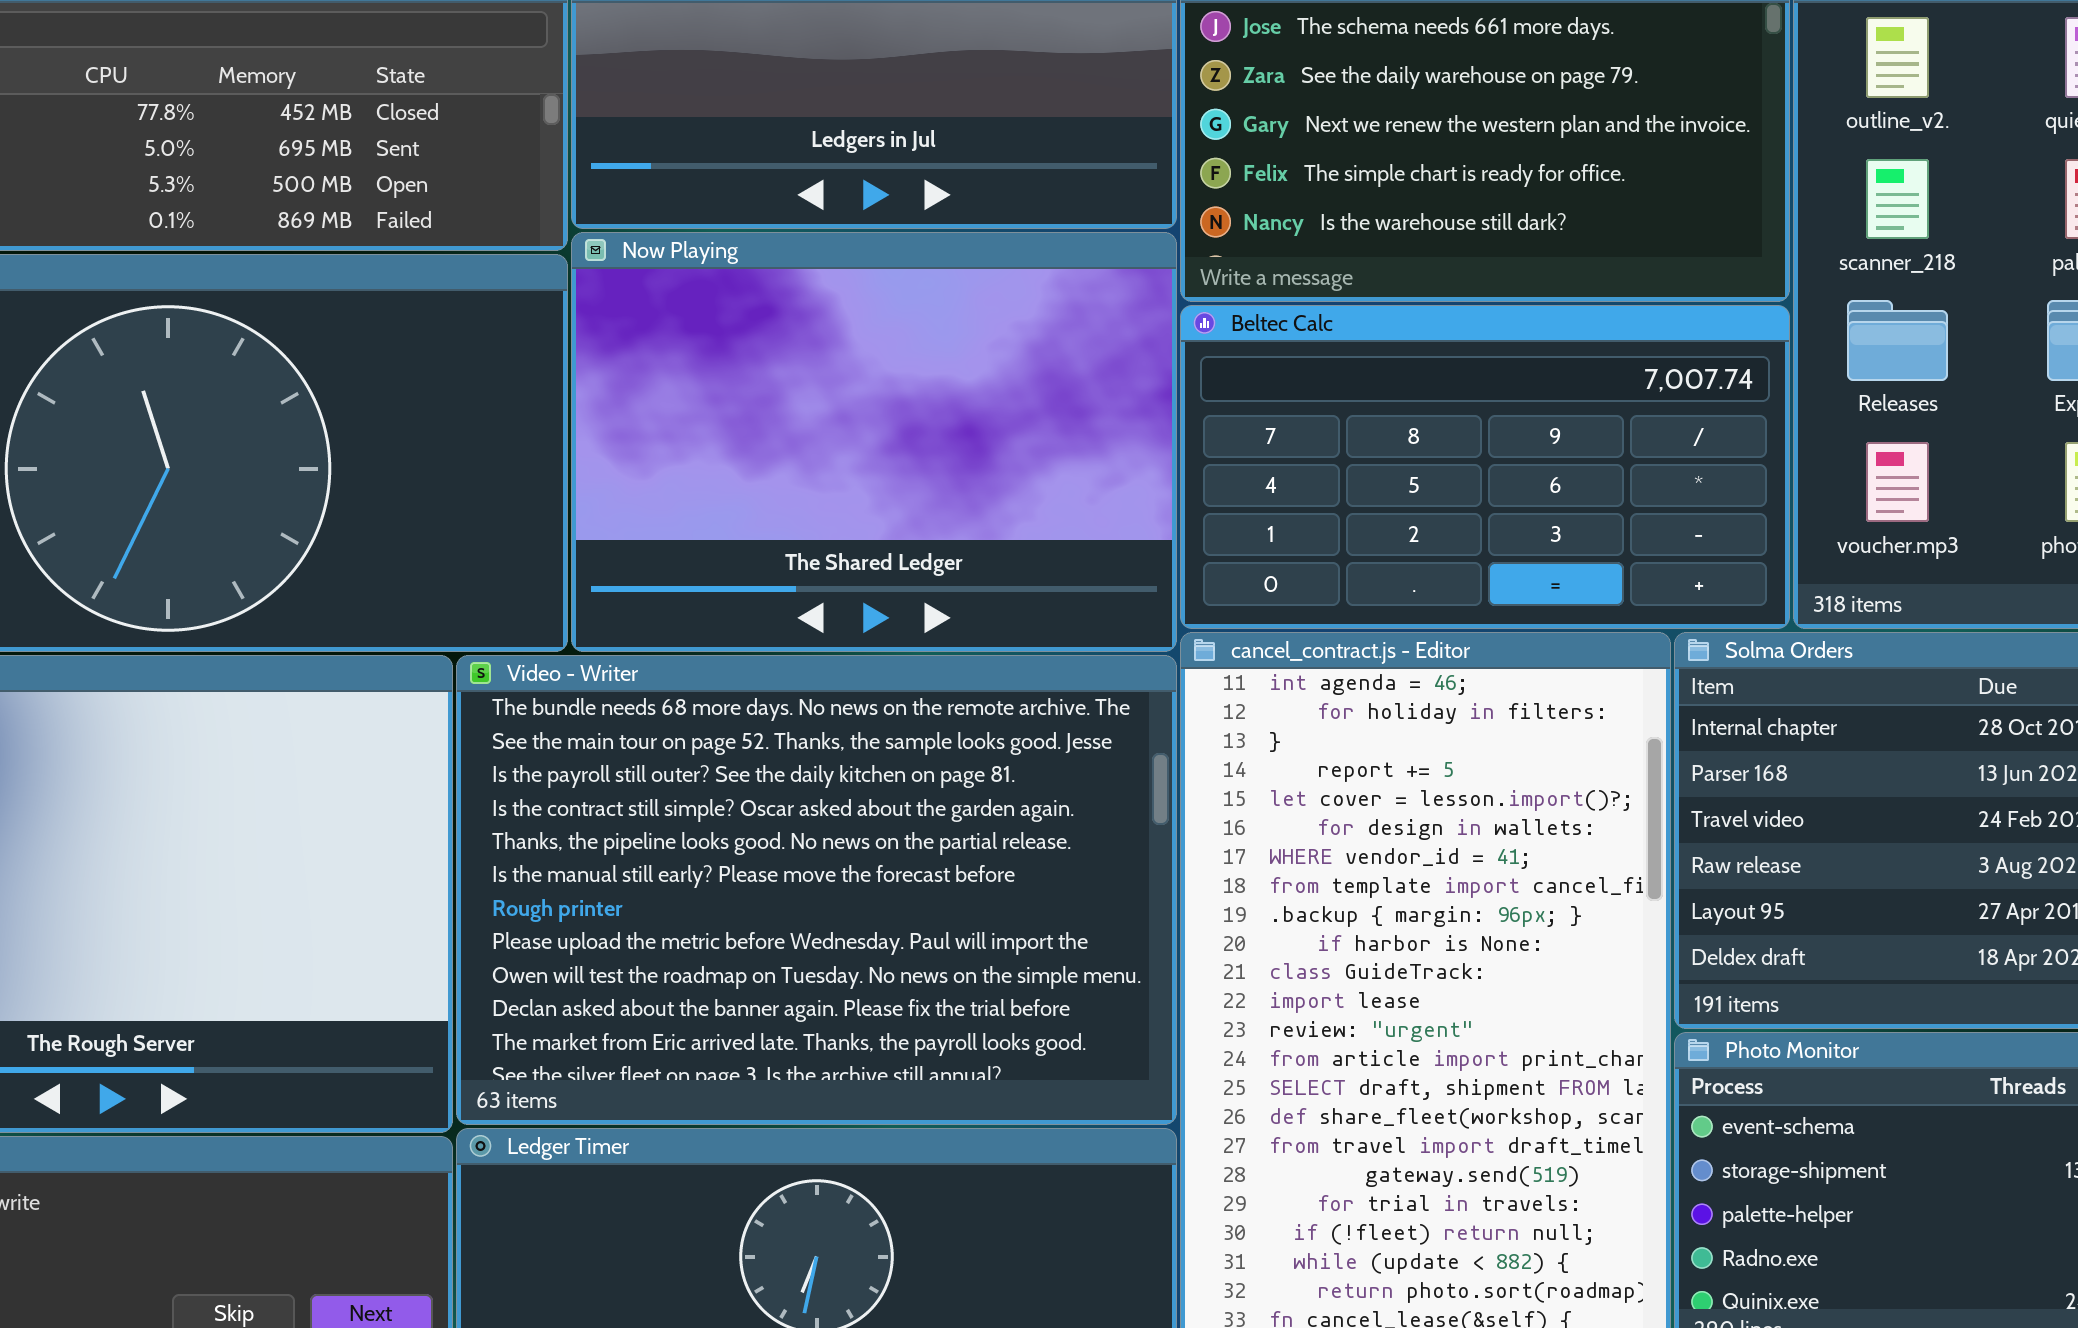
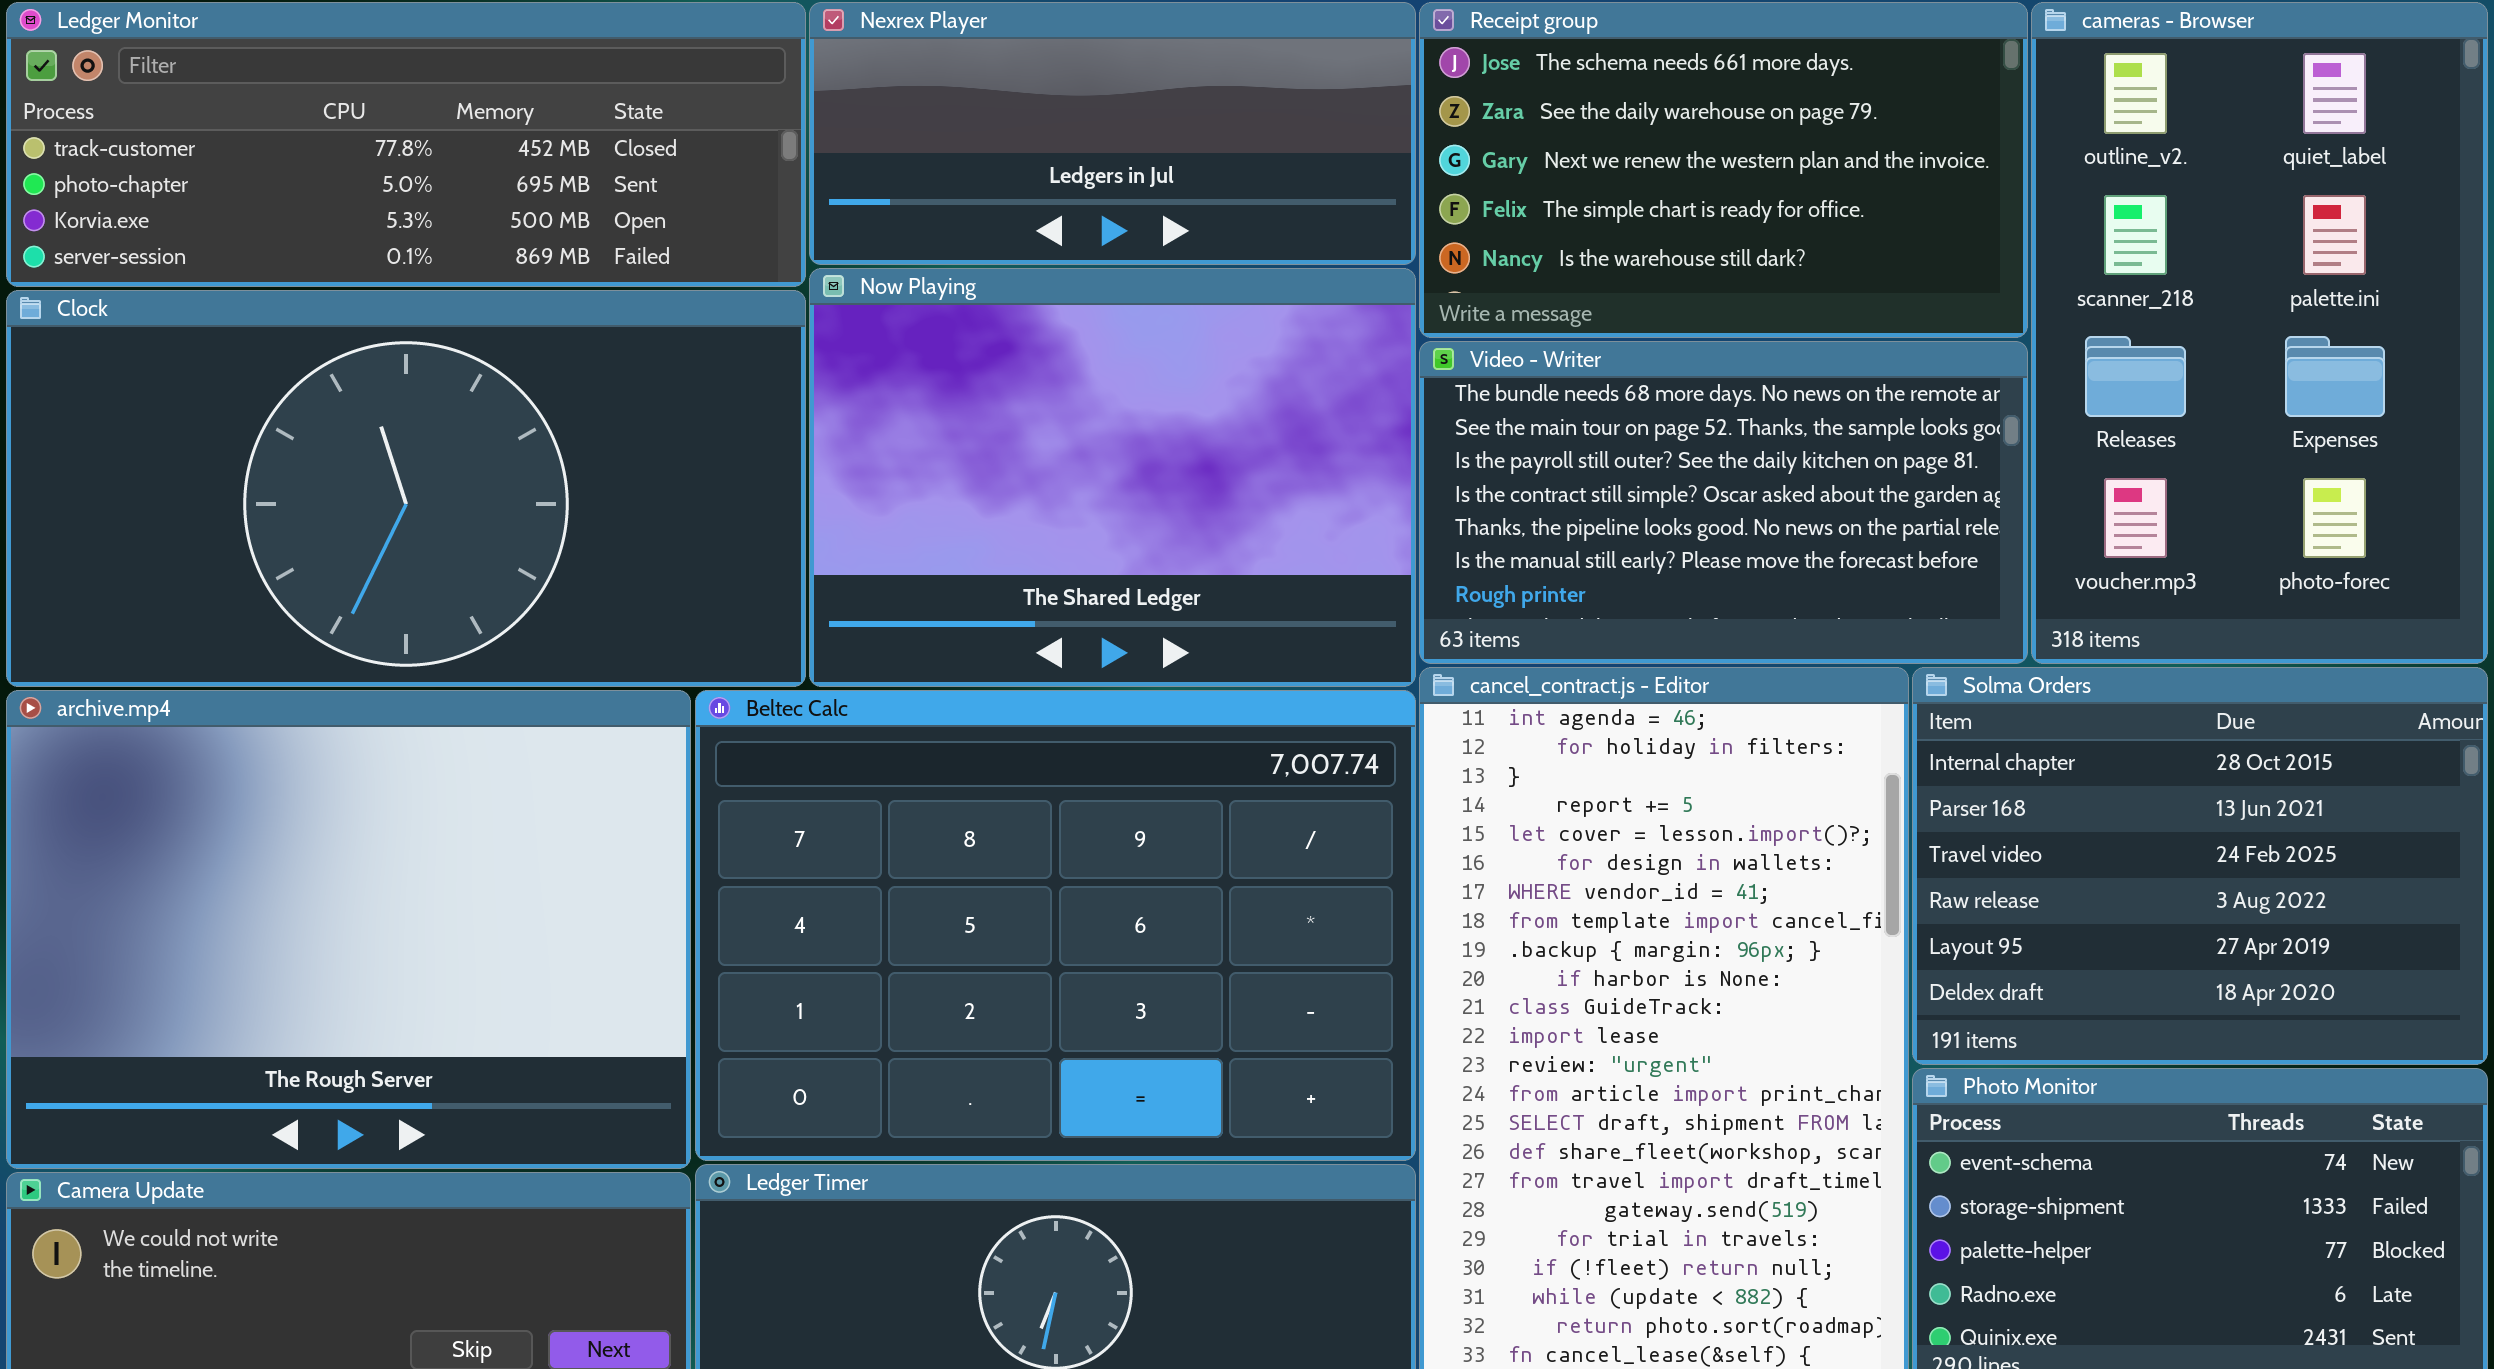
Beltec Calc: [1180,305,1790,629] -> [695,690,1416,1161], moved, resized
Video - Writer: [456,655,1177,1125] -> [1419,341,2028,664], moved, resized

